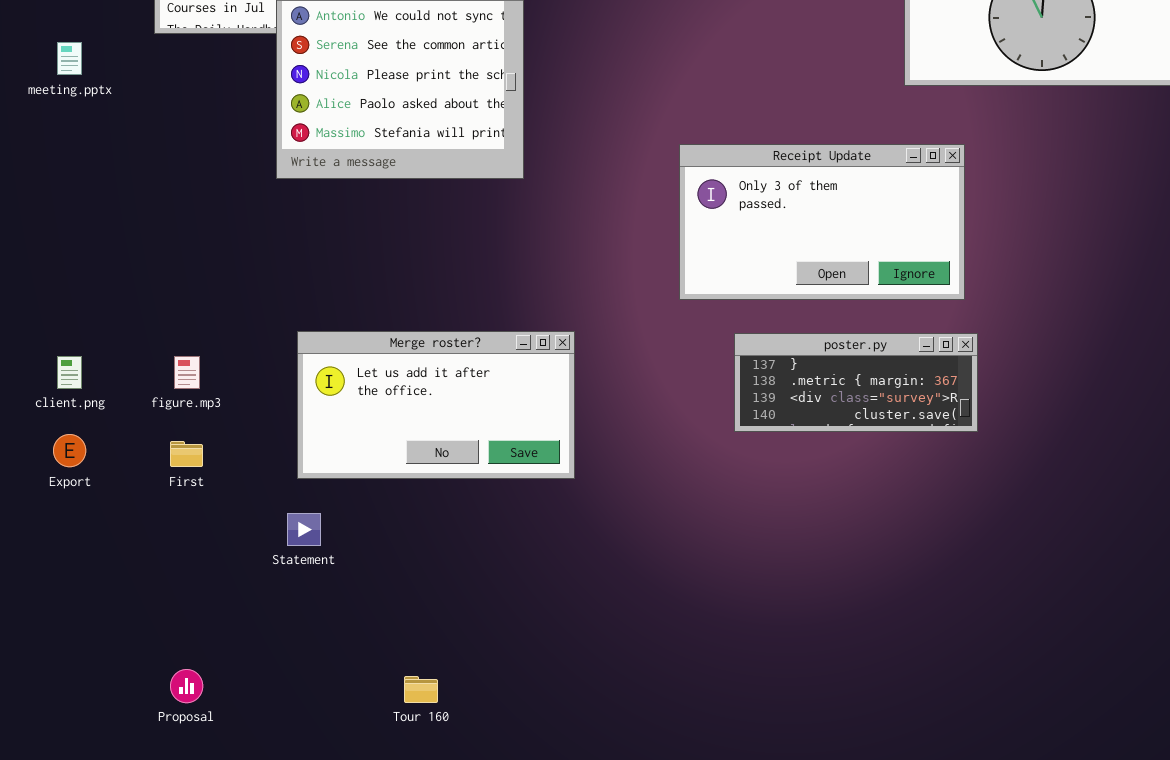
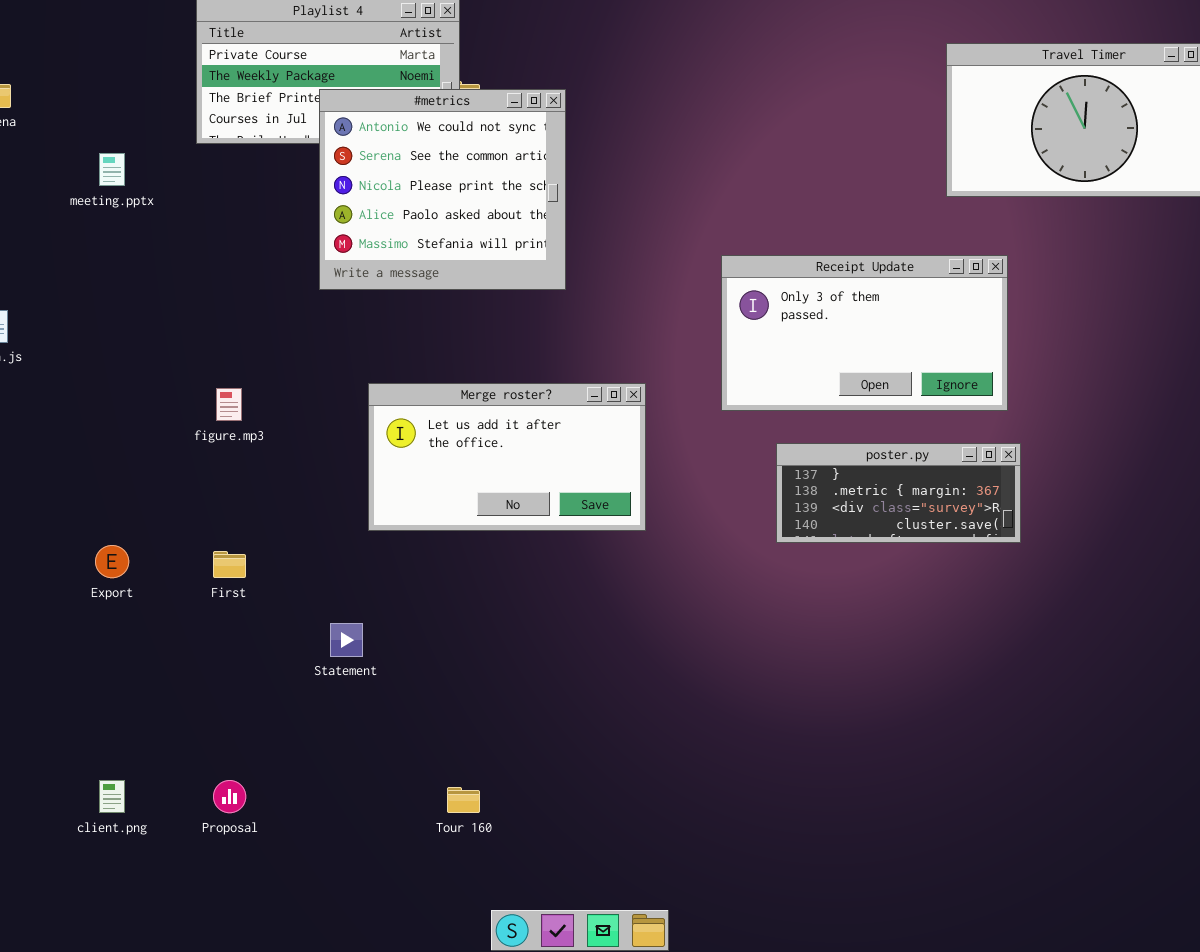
Merge roster?: [297,331,575,479] -> [368,383,646,531], moved
client.png: [57,356,82,389] -> [99,780,125,813], moved
figure.mp3: [174,356,200,389] -> [216,388,242,421], moved

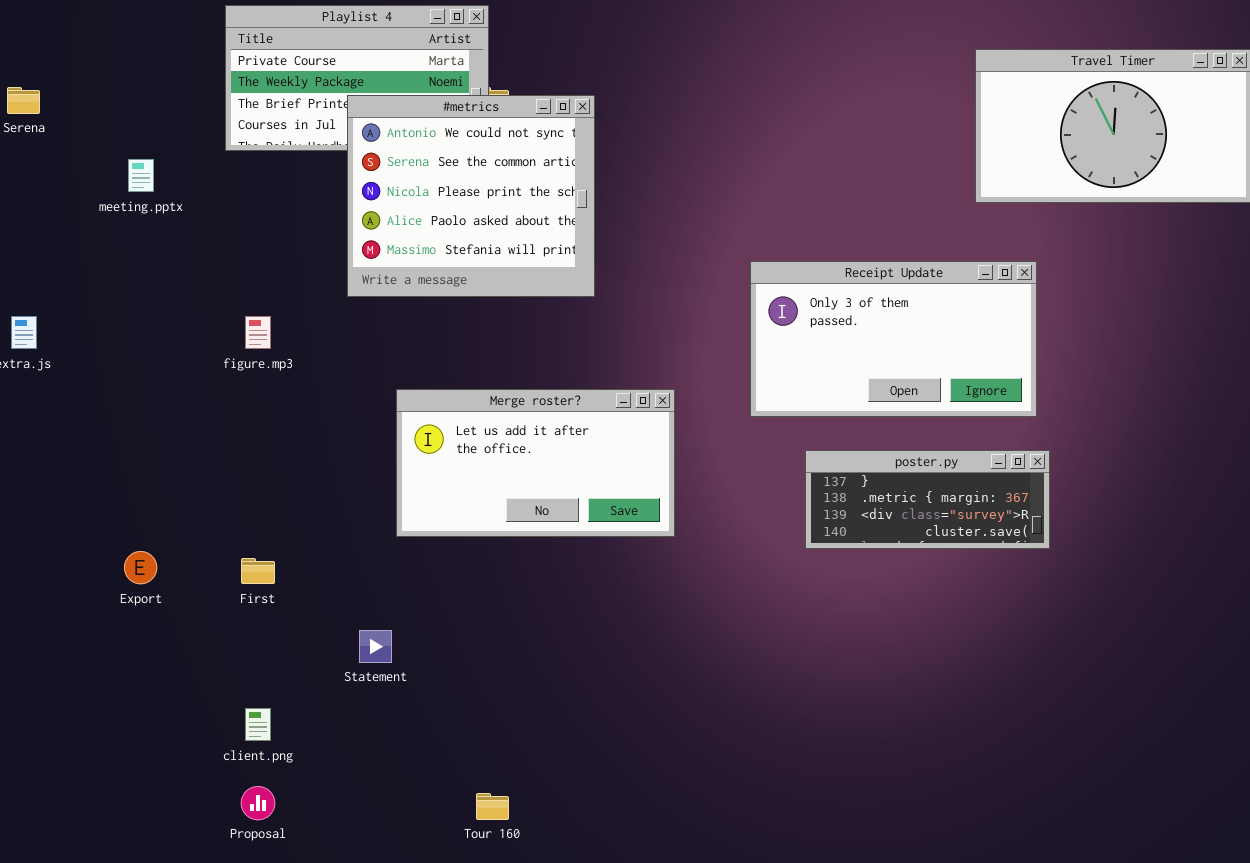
figure.mp3: [216,388,242,421] -> [245,316,271,349], moved
client.png: [99,780,125,813] -> [245,708,271,741], moved

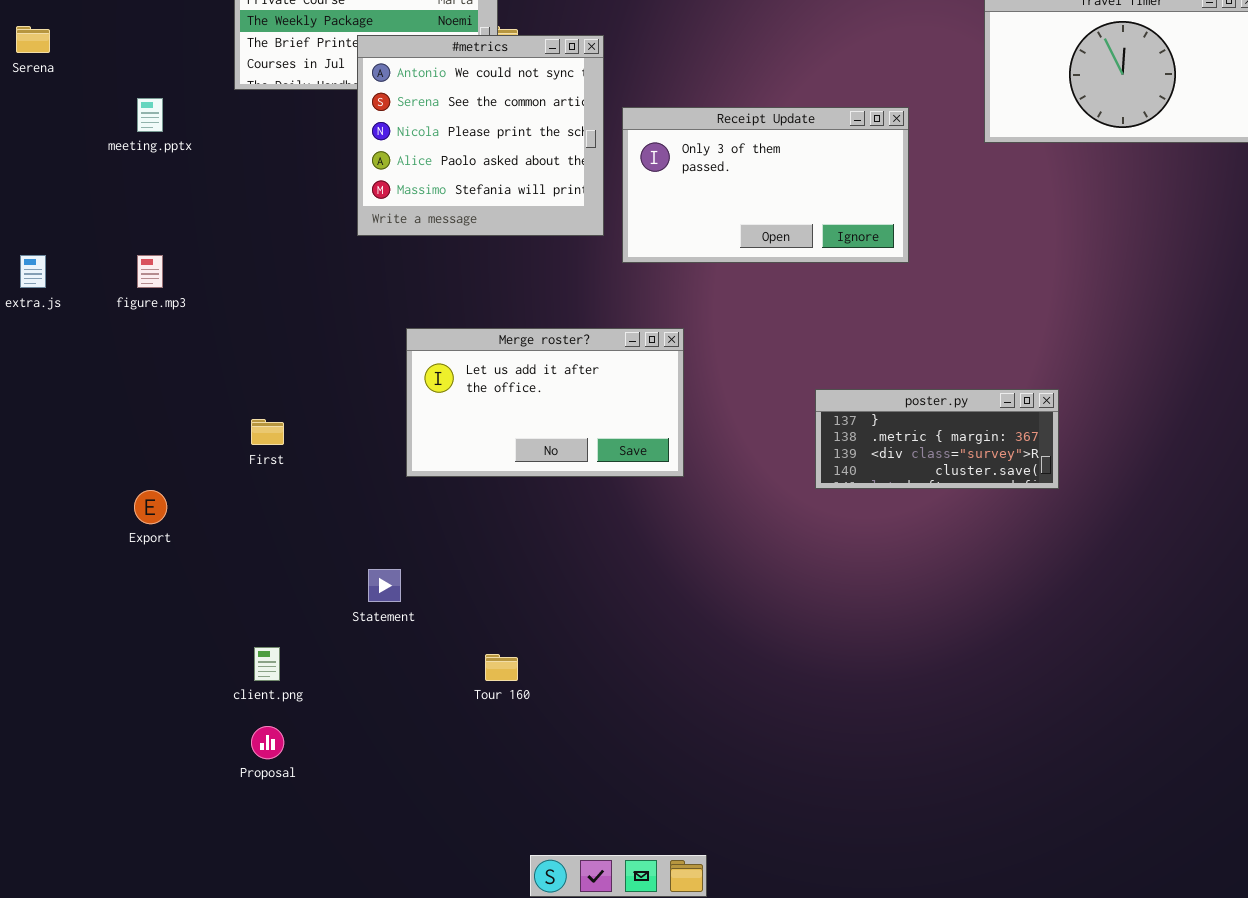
Receipt Update: [750,261,1037,417] -> [622,107,909,263], moved
figure.mp3: [245,316,271,349] -> [137,255,163,288], moved
First: [241,558,275,584] -> [251,419,284,445], moved
Tour 160: [476,793,509,820] -> [485,654,518,681], moved

